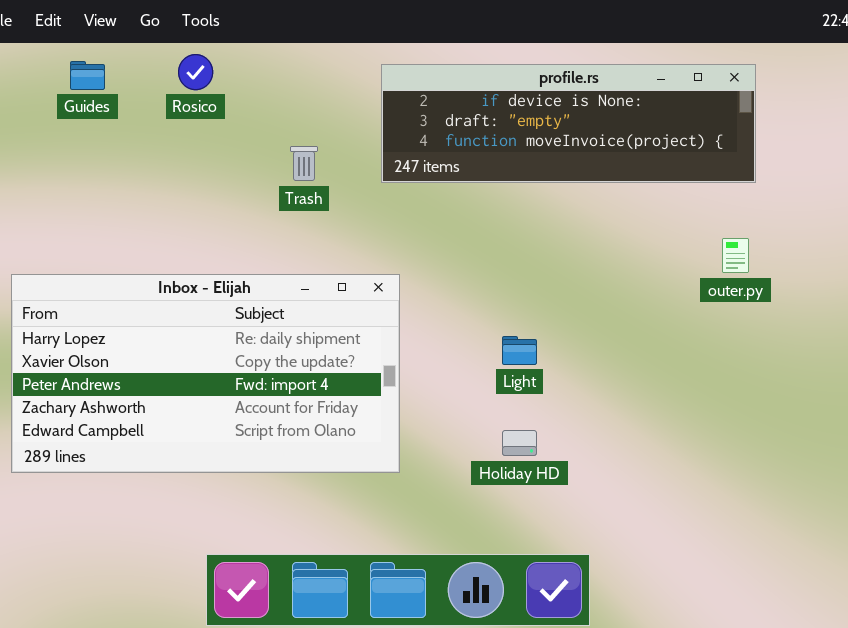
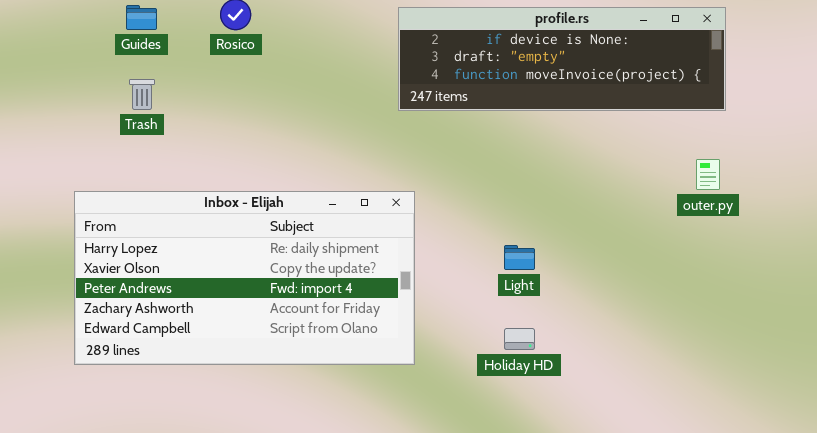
Trash: [290,146,318,181] -> [129,79,155,110], moved

